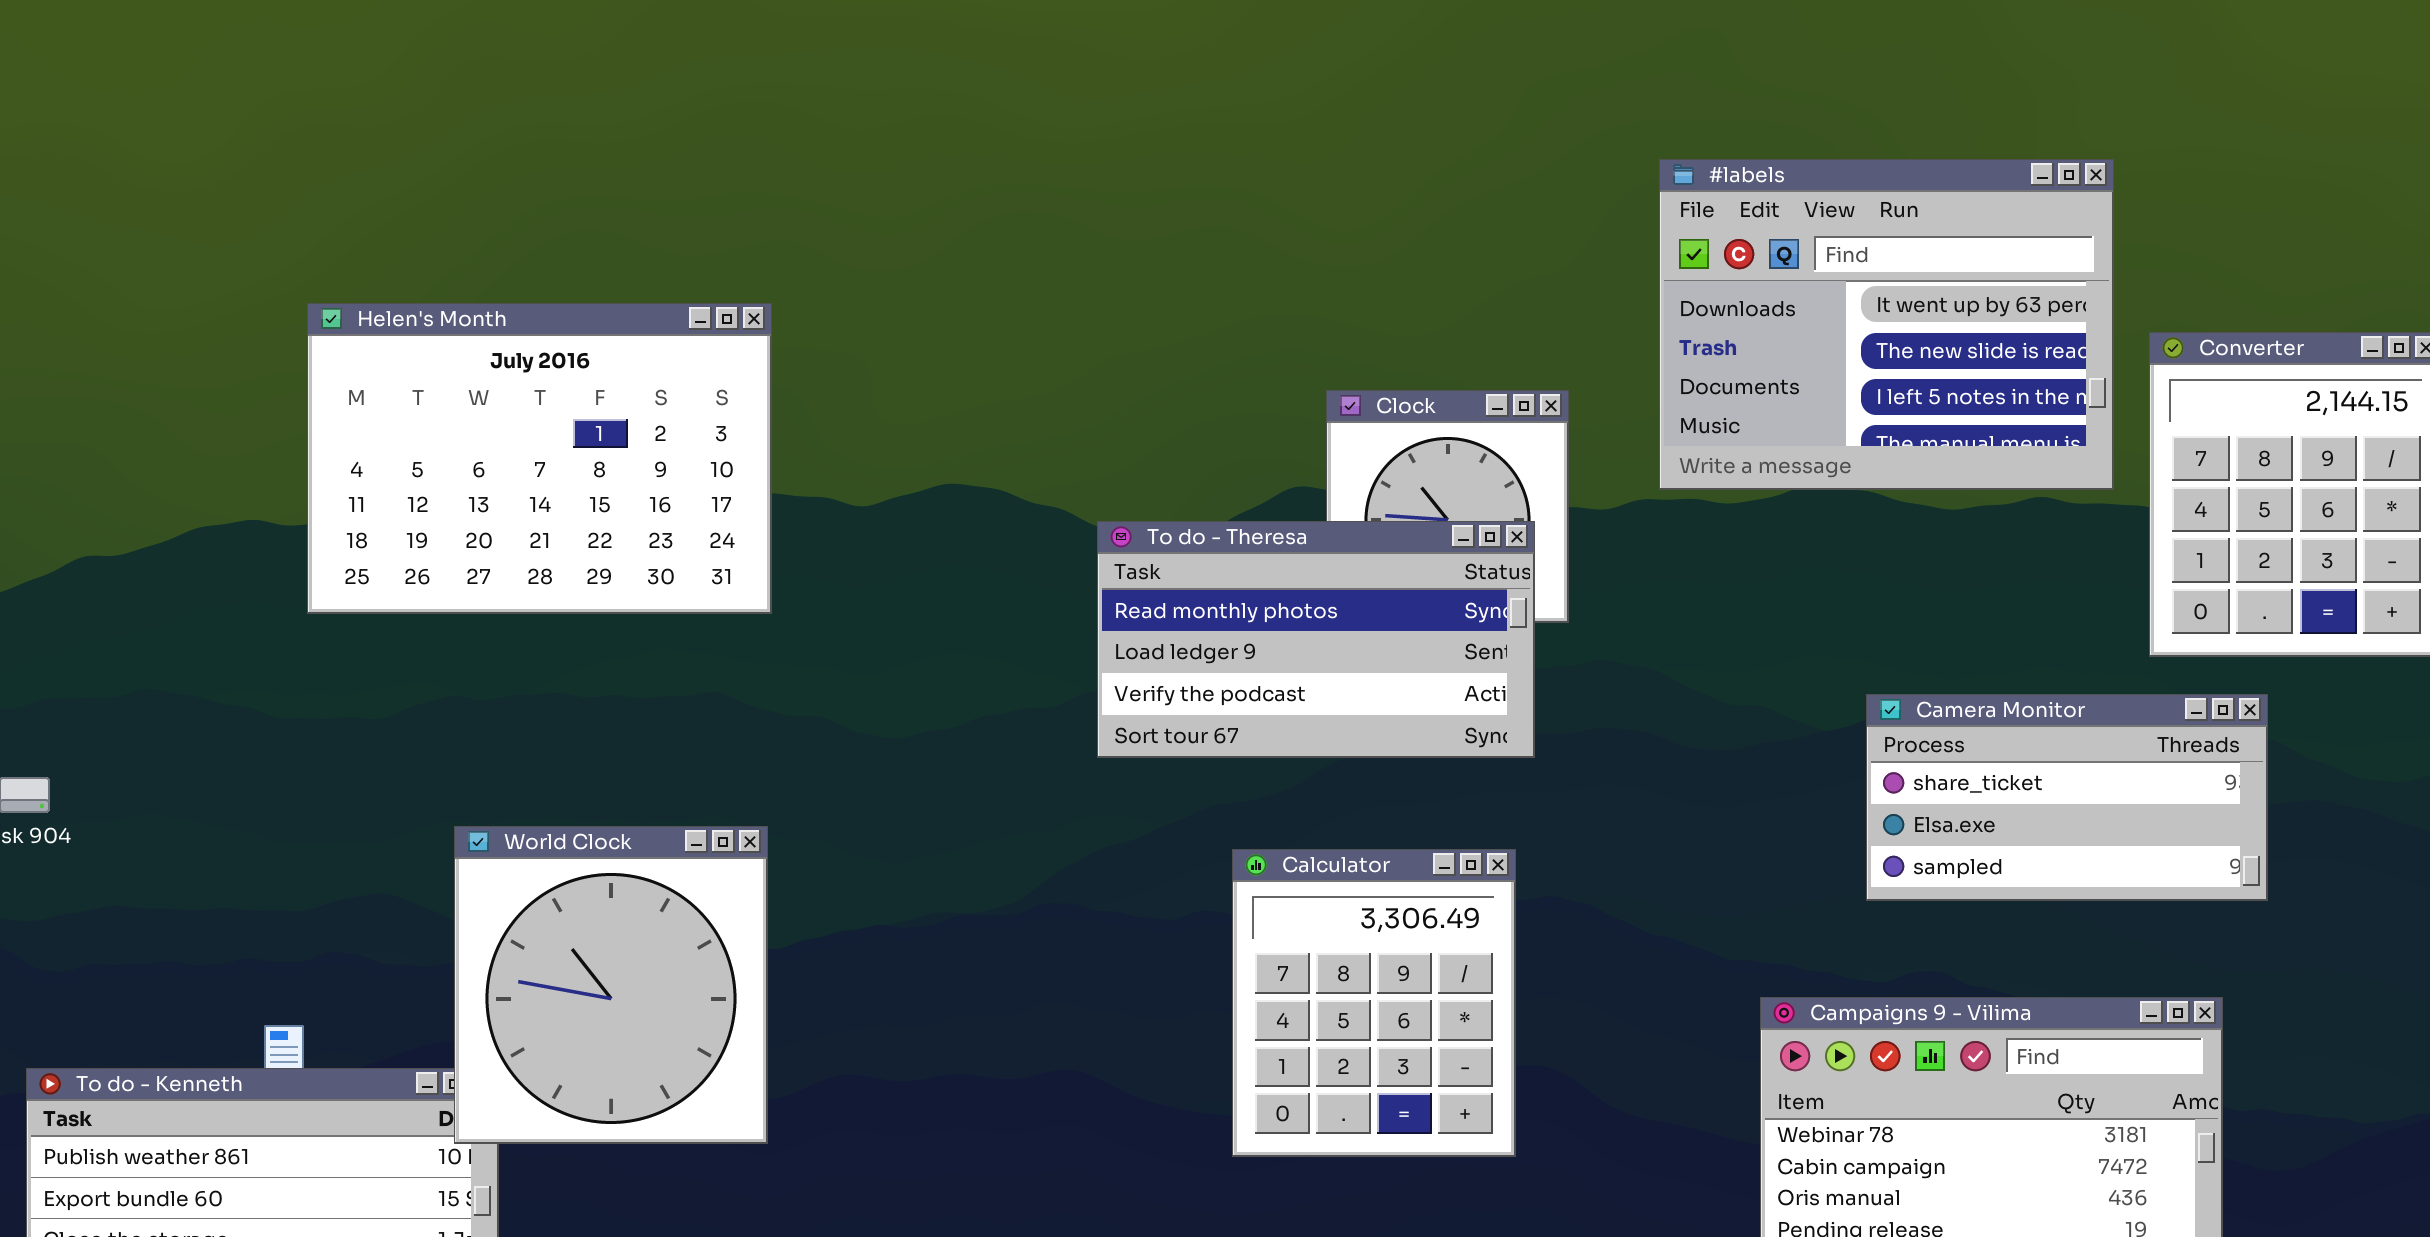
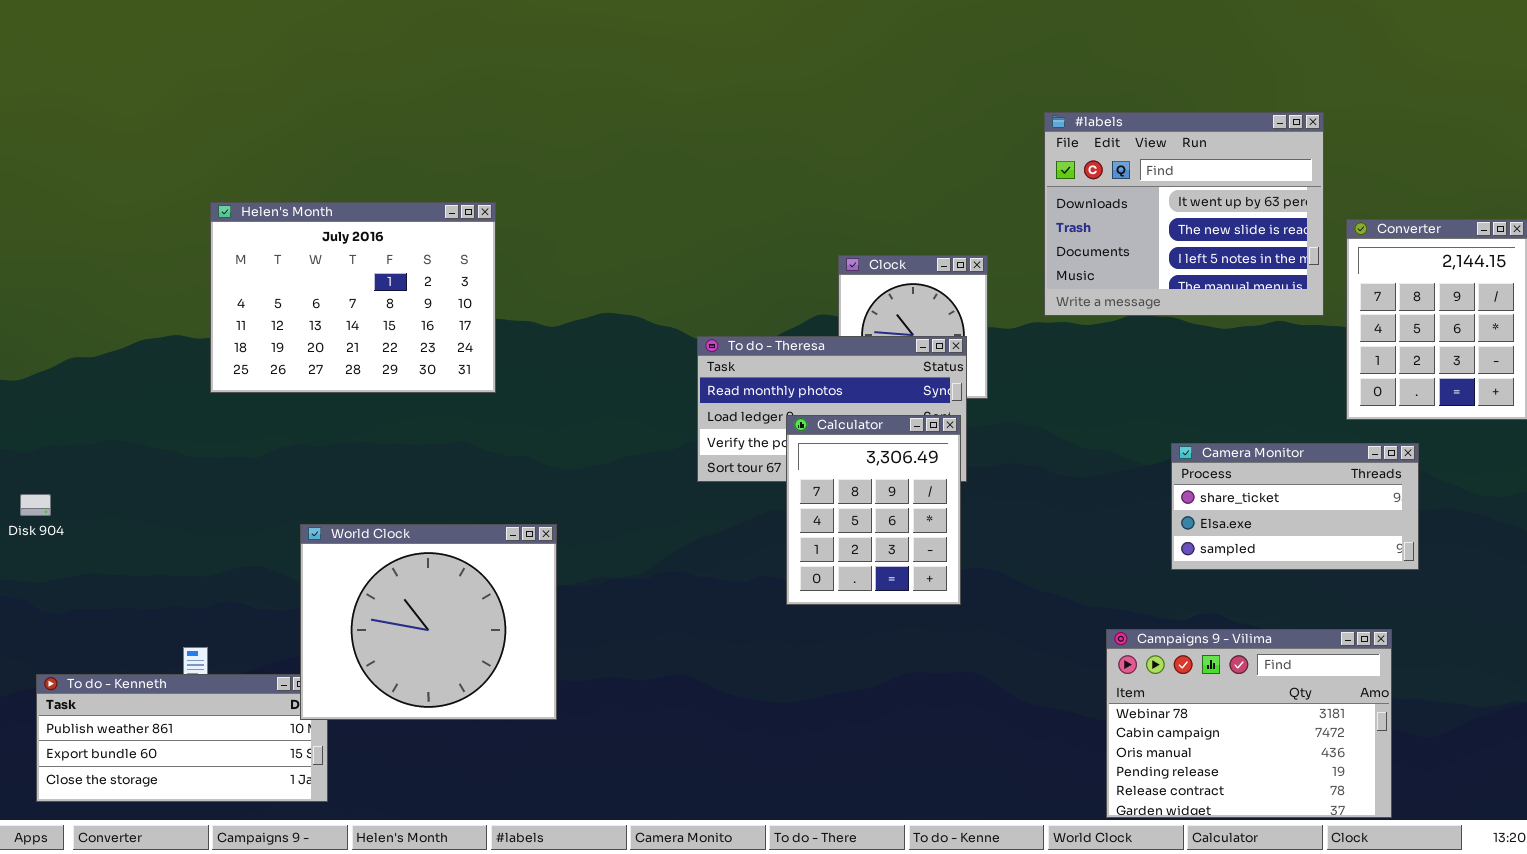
World Clock: [454,826,768,1144] -> [300,524,557,720], resized
Calculator: [1232,849,1516,1157] -> [786,415,961,605], moved

